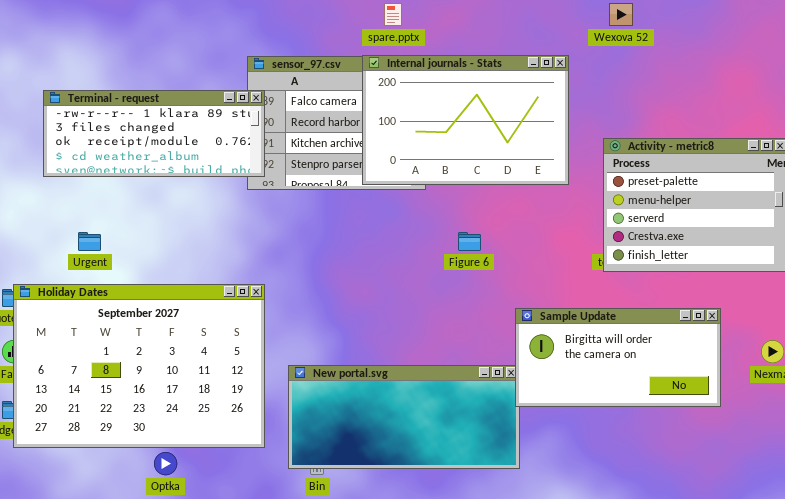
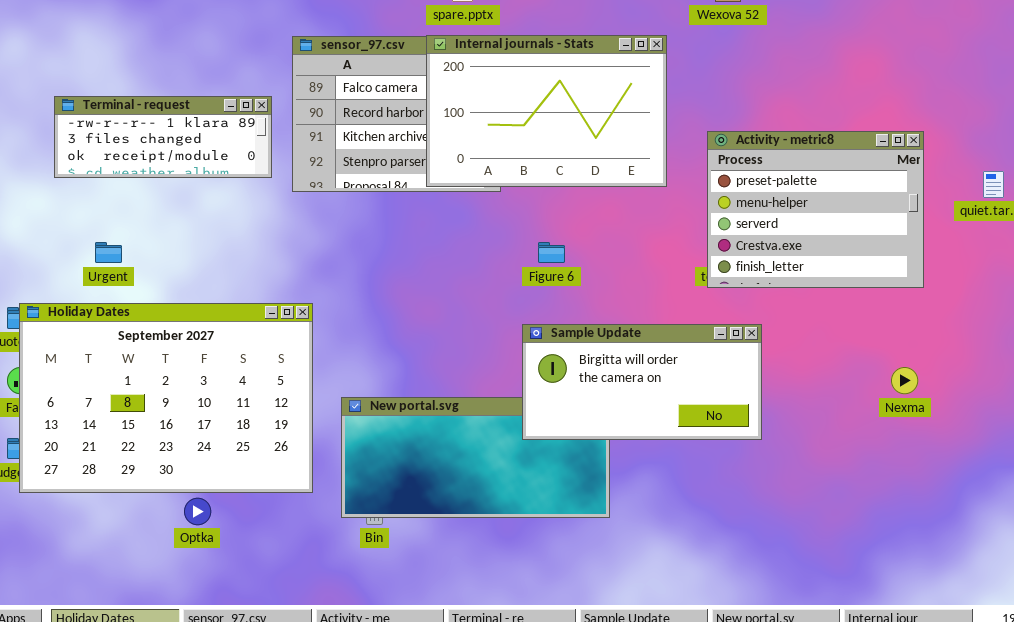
Terminal - request: [43,90,265,177] -> [54,96,272,178], resized
Sample Update: [515,308,721,407] -> [522,324,762,440], moved

